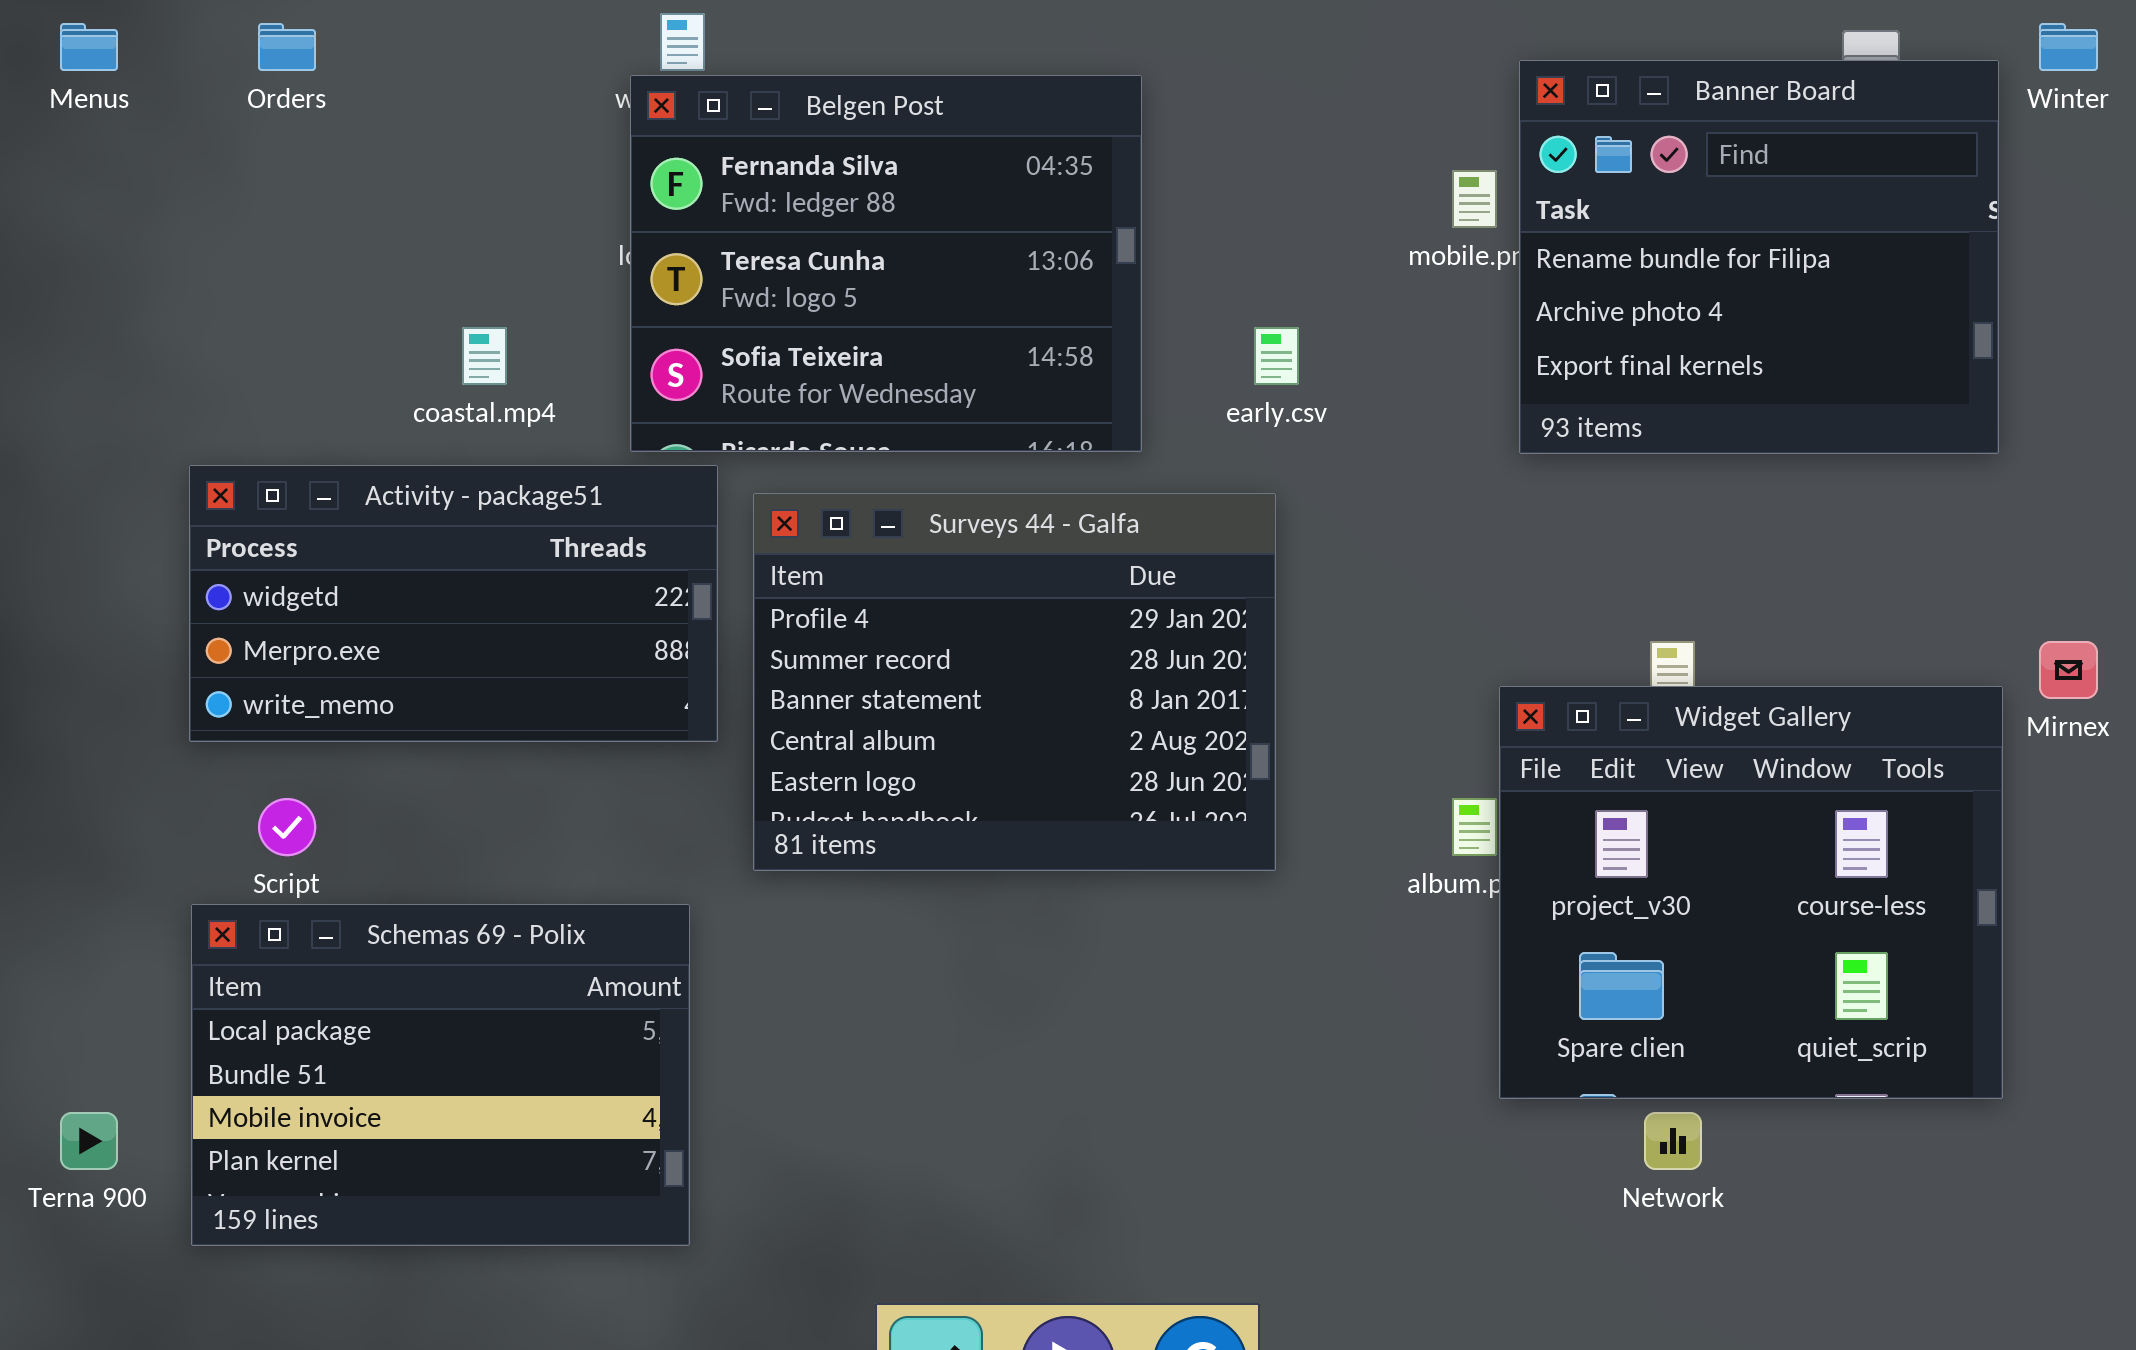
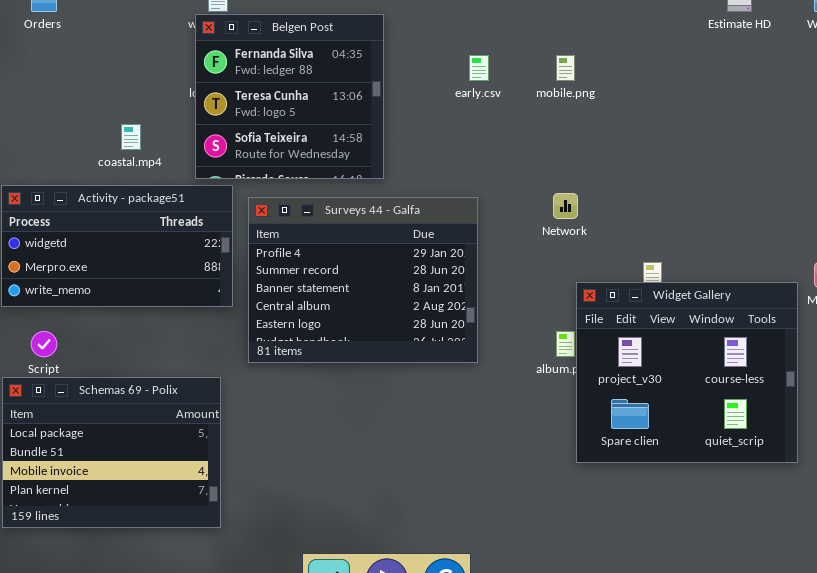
Banner Board: [1519,60,1999,454] -> none, closed
Belgen Post: [630,75,1142,452] -> [195,14,384,179], resized
early.csv: [1254,327,1299,385] -> [469,55,489,81], moved
Network: [1644,1112,1702,1170] -> [553,193,578,219], moved

